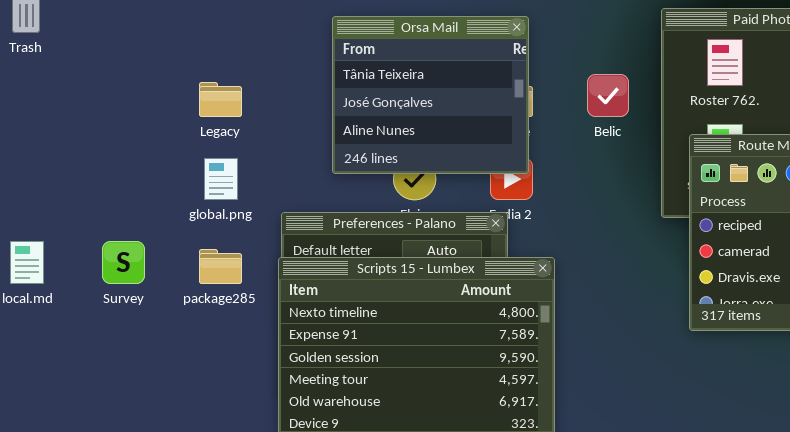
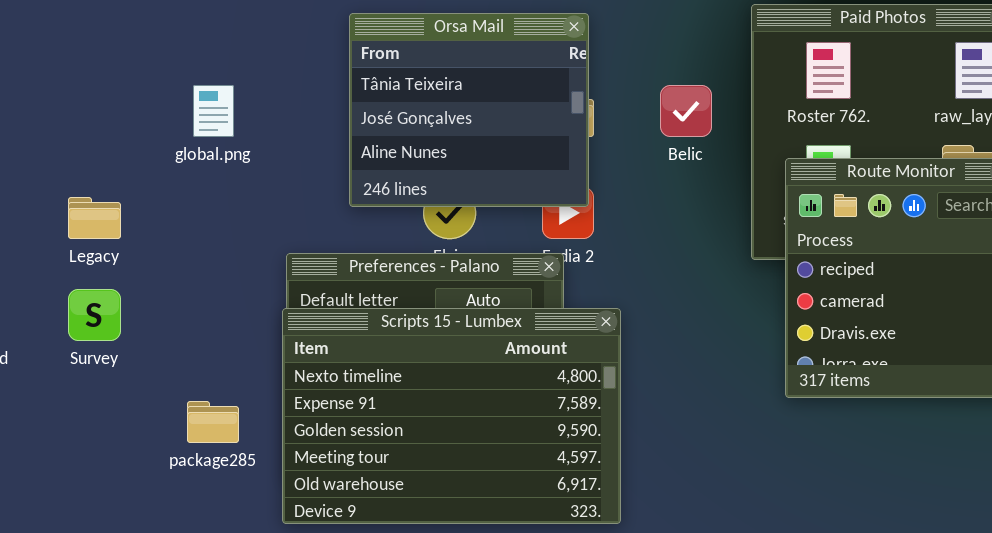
Legacy: [199,82,242,117] -> [68,197,121,239], moved
global.png: [204,158,238,200] -> [193,85,234,137], moved
package285: [199,249,242,284] -> [187,401,239,443], moved

